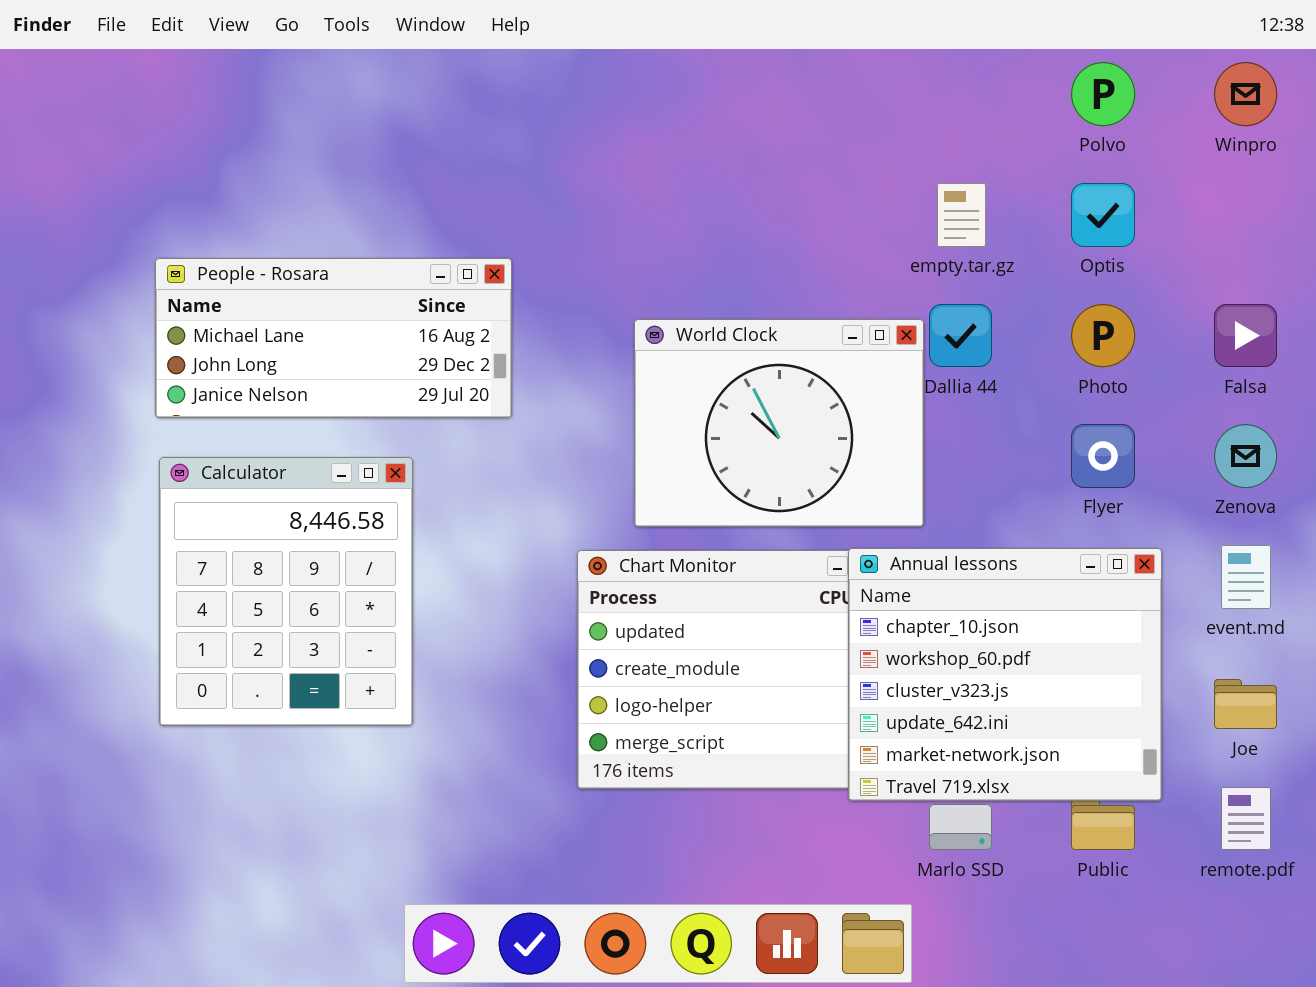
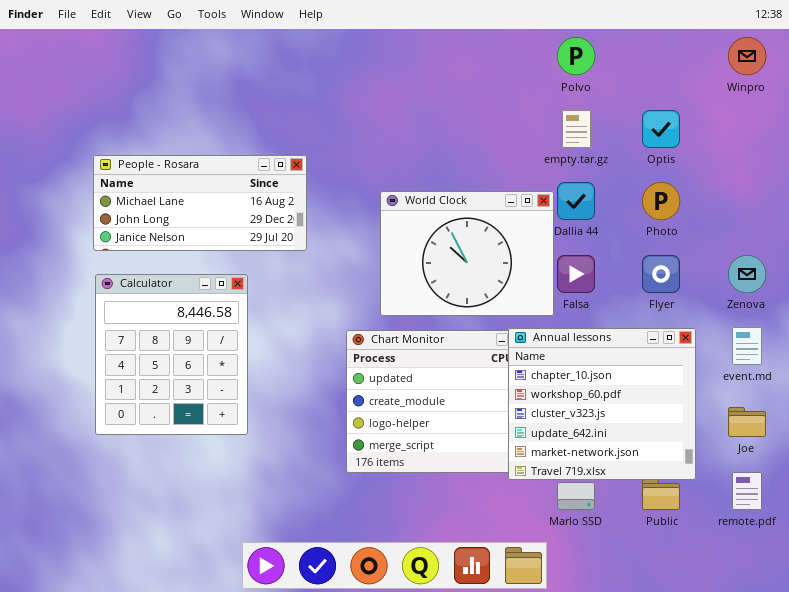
Polvo: [1071,62,1135,126] -> [557,37,595,75], moved
Falsa: [1214,304,1277,367] -> [557,255,595,293], moved

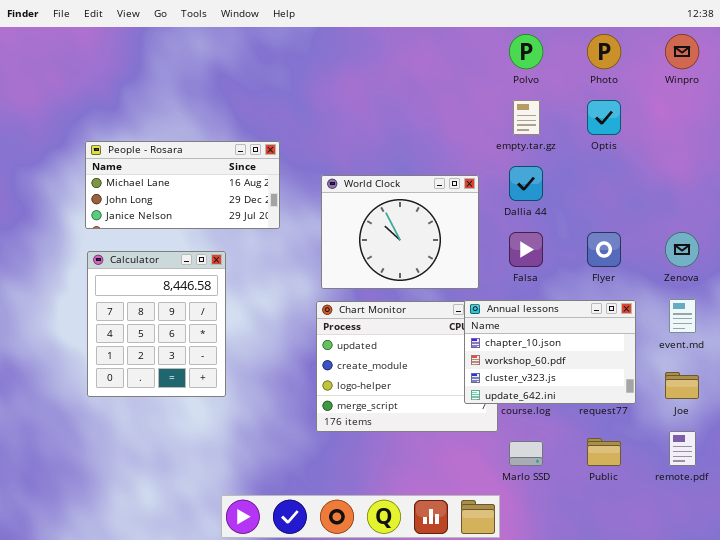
Photo: [642,182,680,220] -> [587,34,621,69], moved
World Clock: [380,191,554,316] -> [321,175,479,289], moved
Annual lessons: [508,328,696,480] -> [464,300,636,404], resized

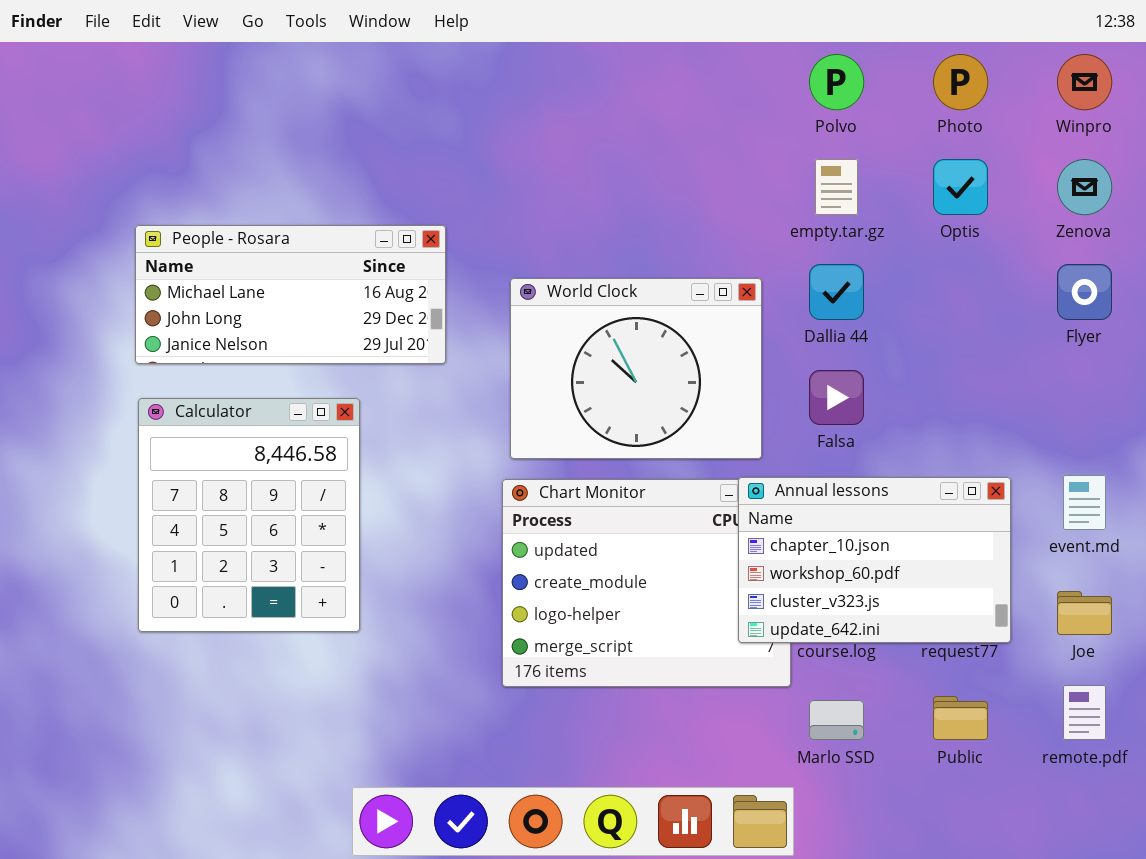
Flyer: [587,232,621,267] -> [1057,264,1112,320], moved
Zenova: [665,232,699,267] -> [1057,159,1112,215], moved

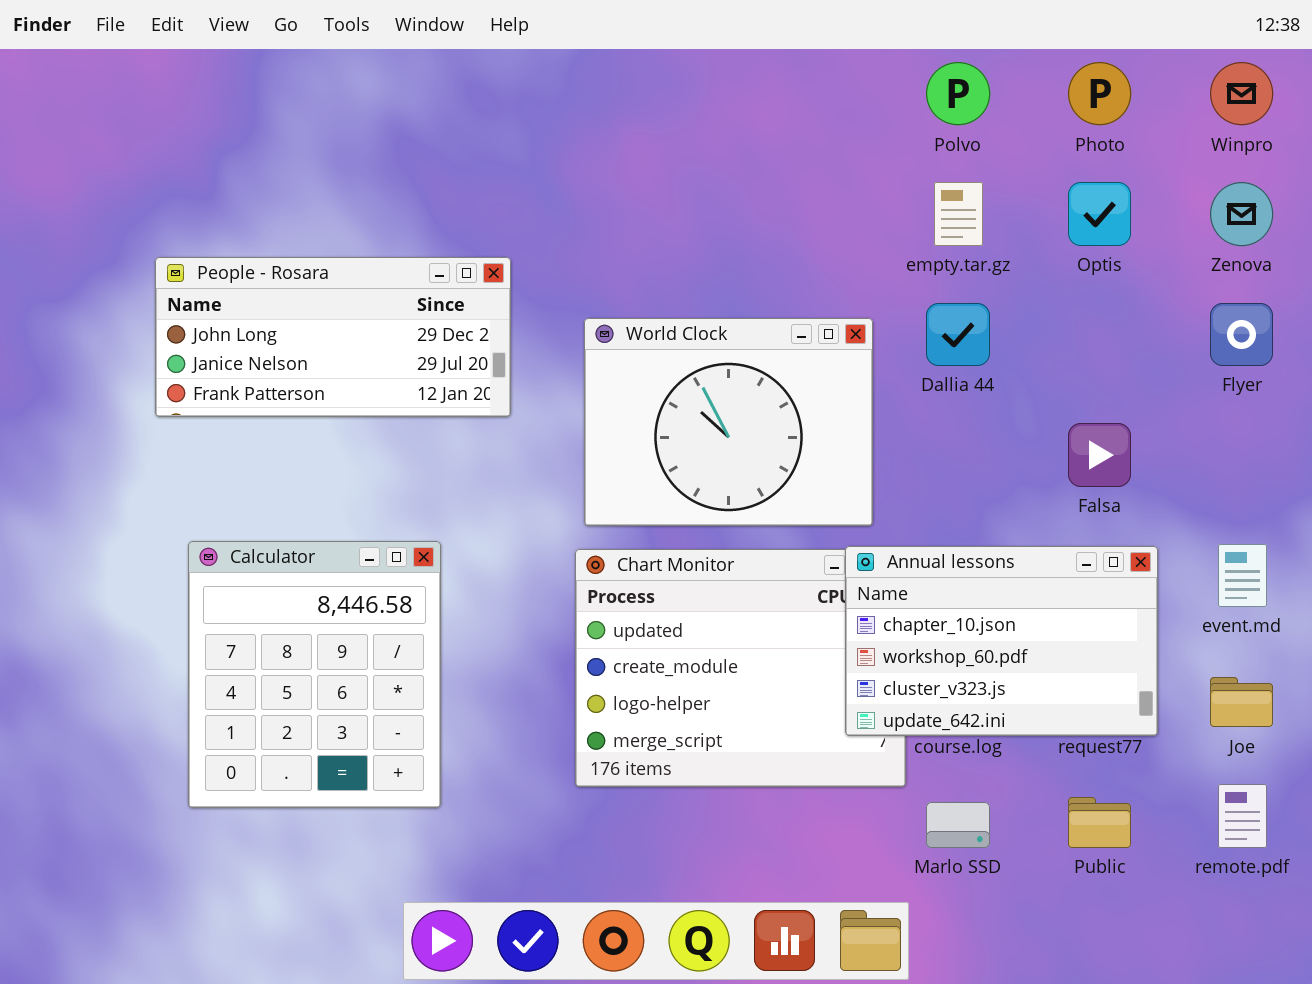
People - Rosara: [135,225,446,364] -> [155,257,511,417], scrolled down 1 row
Falsa: [809,370,864,425] -> [1068,423,1131,487], moved
Calculator: [138,398,360,632] -> [188,541,441,808], moved

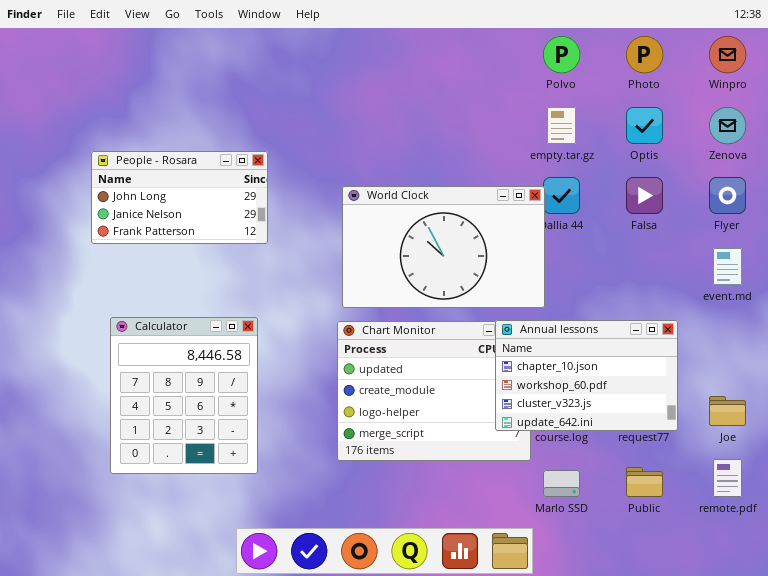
People - Rosara: [155,257,511,417] -> [91,151,268,244], resized
World Clock: [584,318,873,526] -> [342,186,545,308], resized
Falsa: [1068,423,1131,487] -> [626,177,663,214], moved
event.md: [1218,544,1267,607] -> [713,248,742,285], moved

